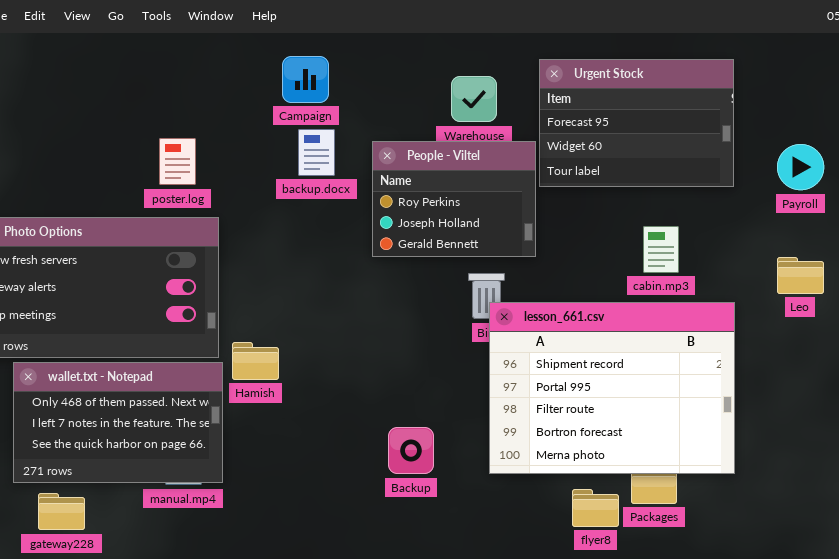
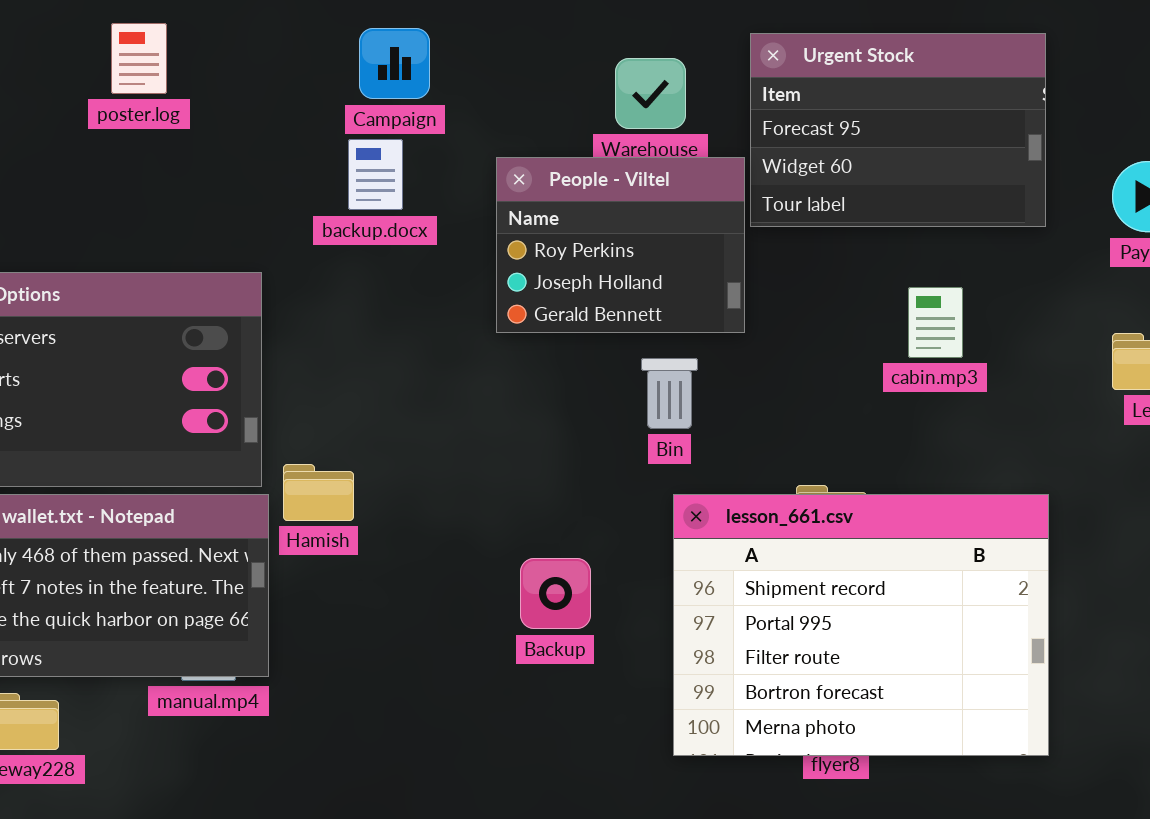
backup.docx: [298,129,335,176] -> [348,139,403,210], moved
poster.log: [159,138,196,185] -> [111,23,167,94], moved
lesson_661.csv: [489,302,735,474] -> [673,494,1049,756], moved
Backup: [388,427,434,474] -> [520,558,591,629], moved

